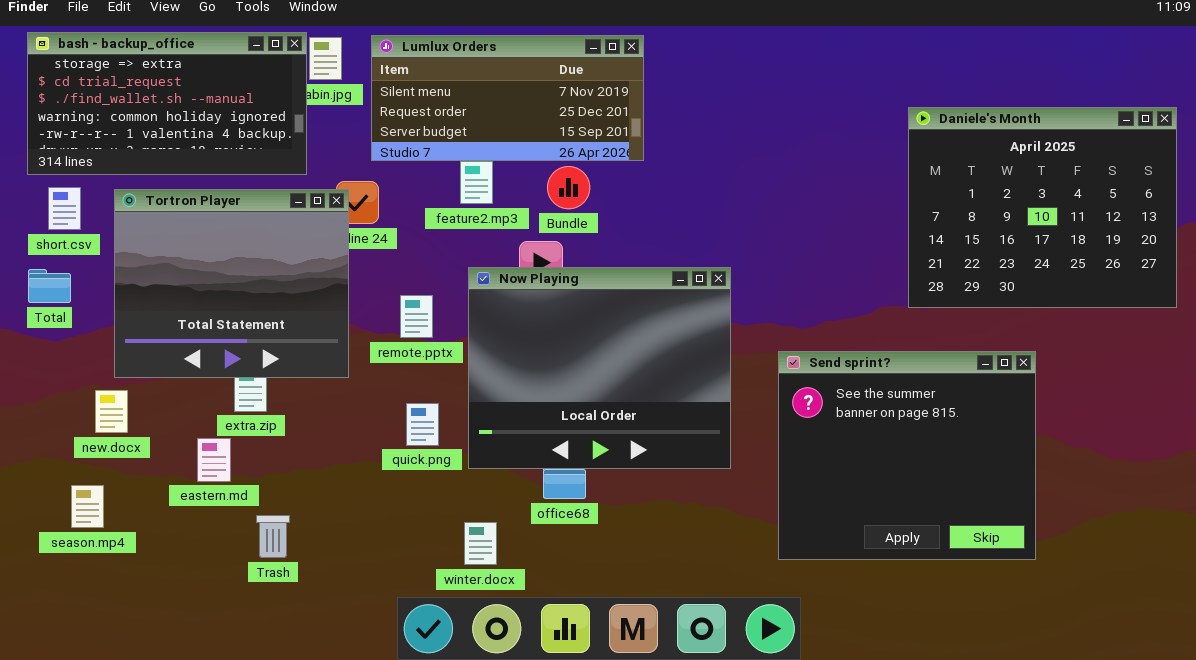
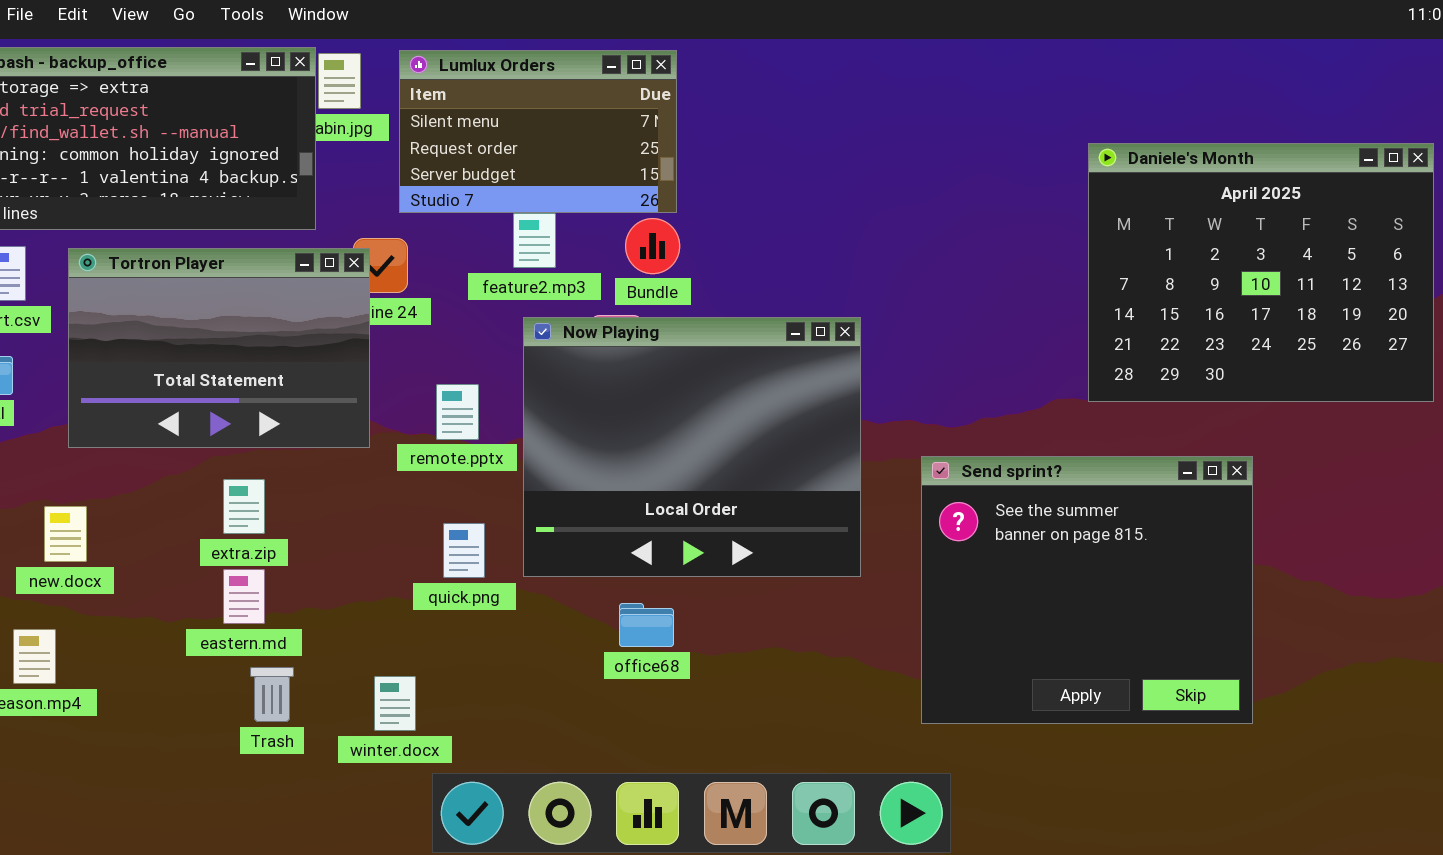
Lumlux Orders: [371,35,644,161] -> [399,50,677,213], resized
Tortron Player: [114,189,349,378] -> [68,248,370,448], resized
Now Playing: [468,267,731,469] -> [523,317,861,577], moved
eastern.md: [197,438,231,482] -> [223,569,265,624], moved
winter.docx: [464,522,497,565] -> [374,676,416,731], moved

